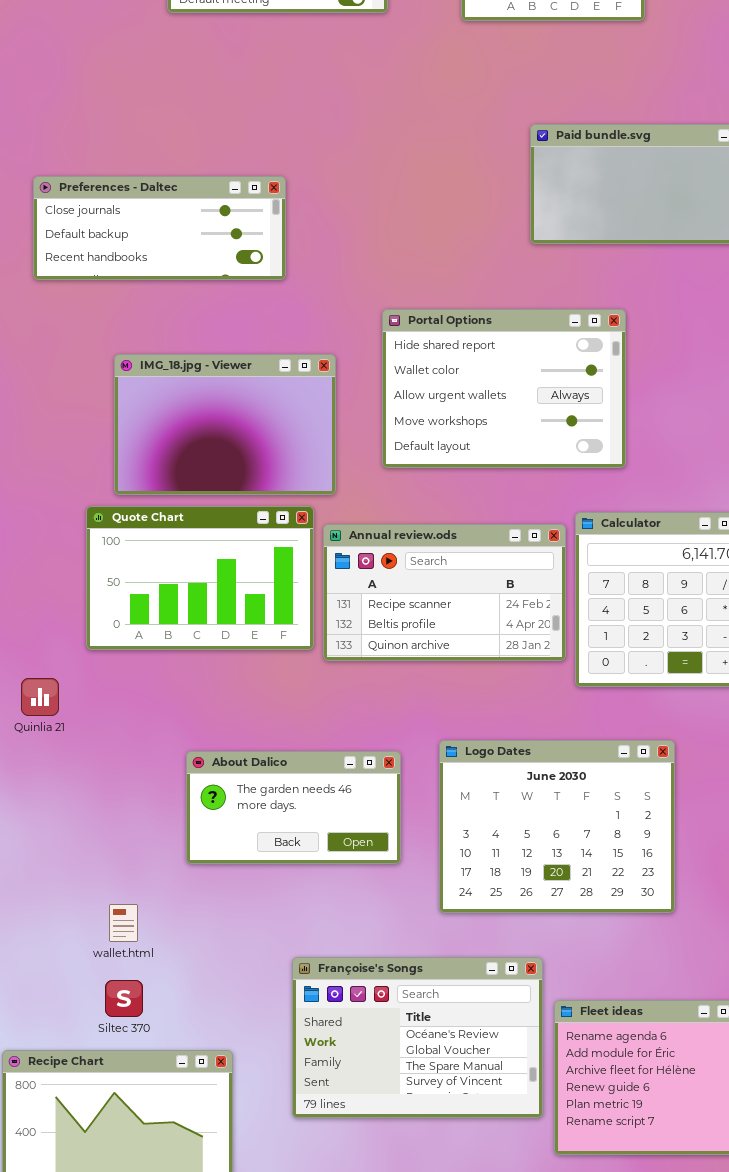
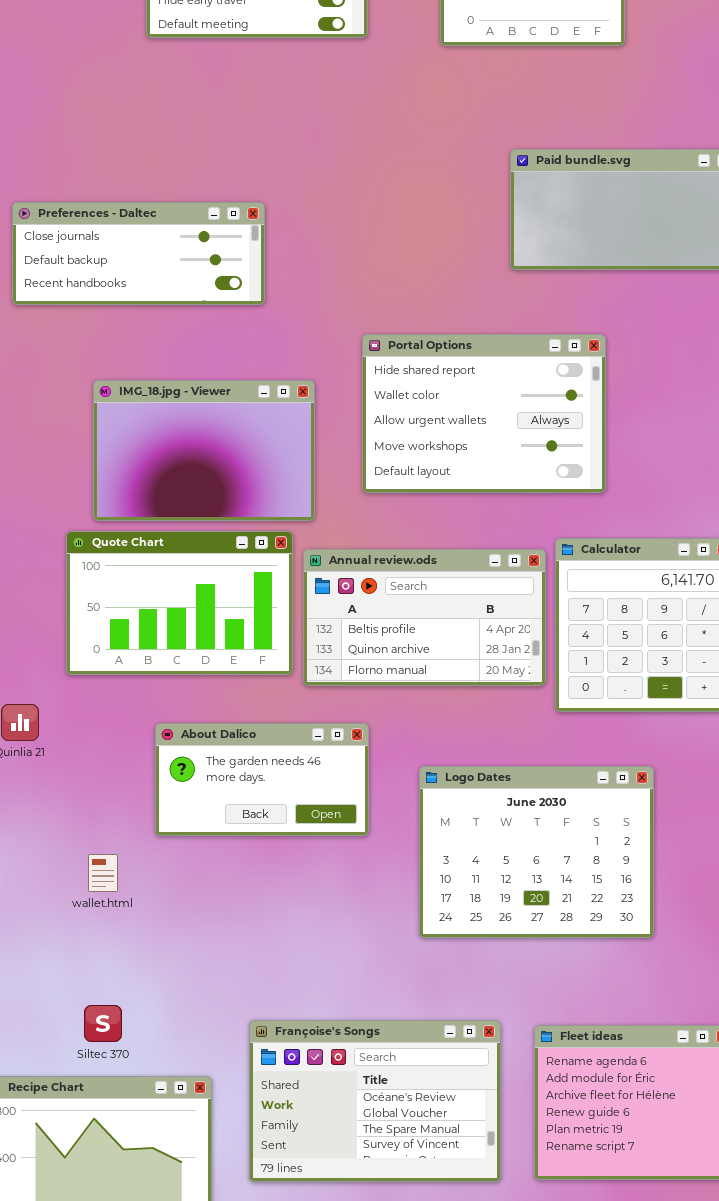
Annual review.ods: [323,524,566,661] -> [303,549,546,686], scrolled down 1 row
About Dalico: [186,751,401,864] -> [155,723,369,836], moved
wallet.html: [109,904,138,942] -> [88,854,118,892], moved
Françoise's Songs: [292,957,543,1118] -> [249,1020,501,1182], moved

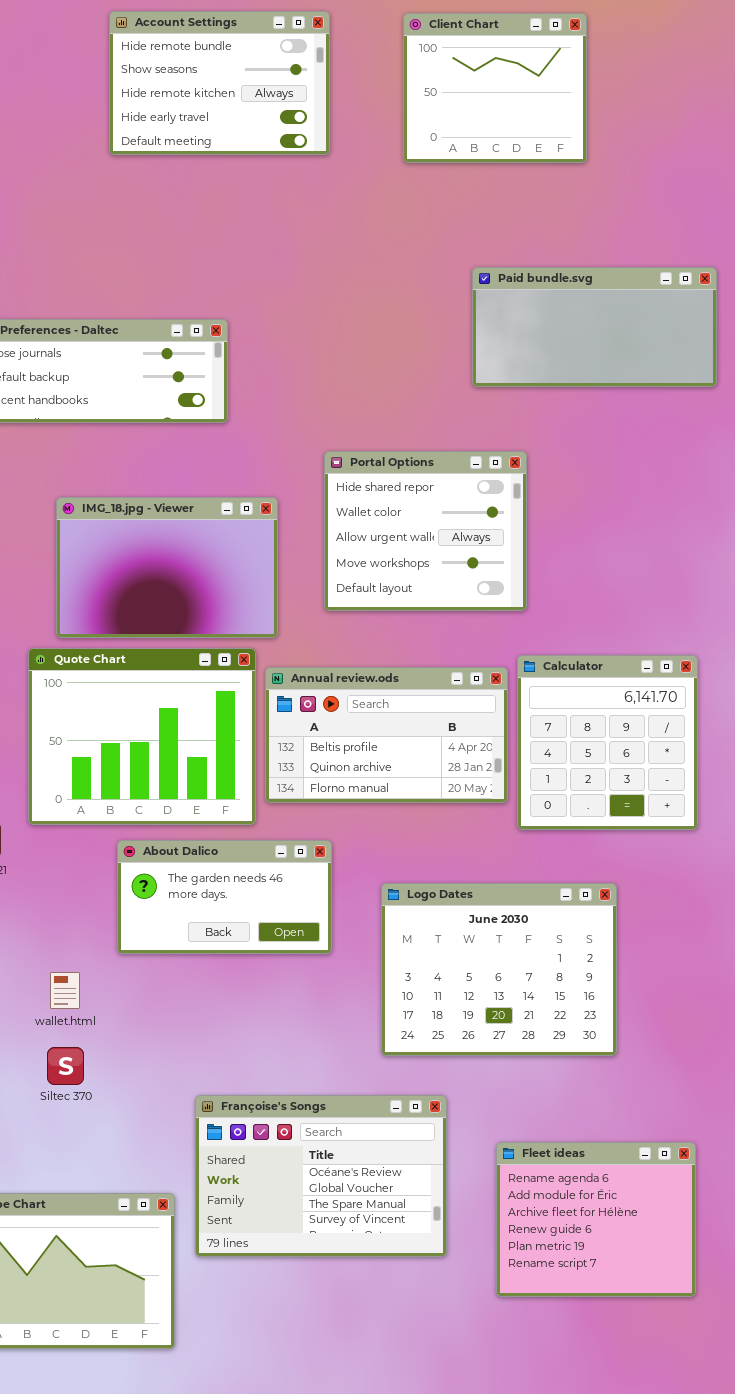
Portal Options: [362,334,606,493] -> [324,451,527,611], resized
Quote Chart: [66,531,293,675] -> [28,648,256,825], resized
Siltec 370: [84,1005,122,1042] -> [47,1047,84,1085], moved
Françoise's Songs: [249,1020,501,1182] -> [195,1095,447,1257], moved

